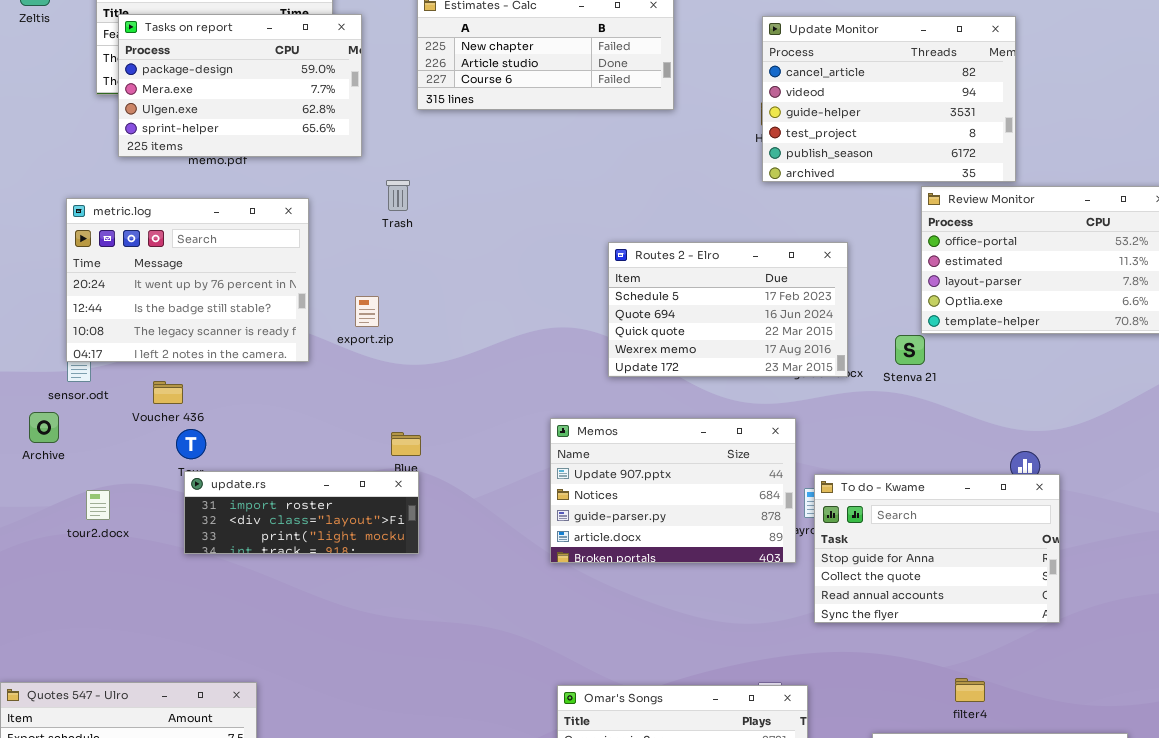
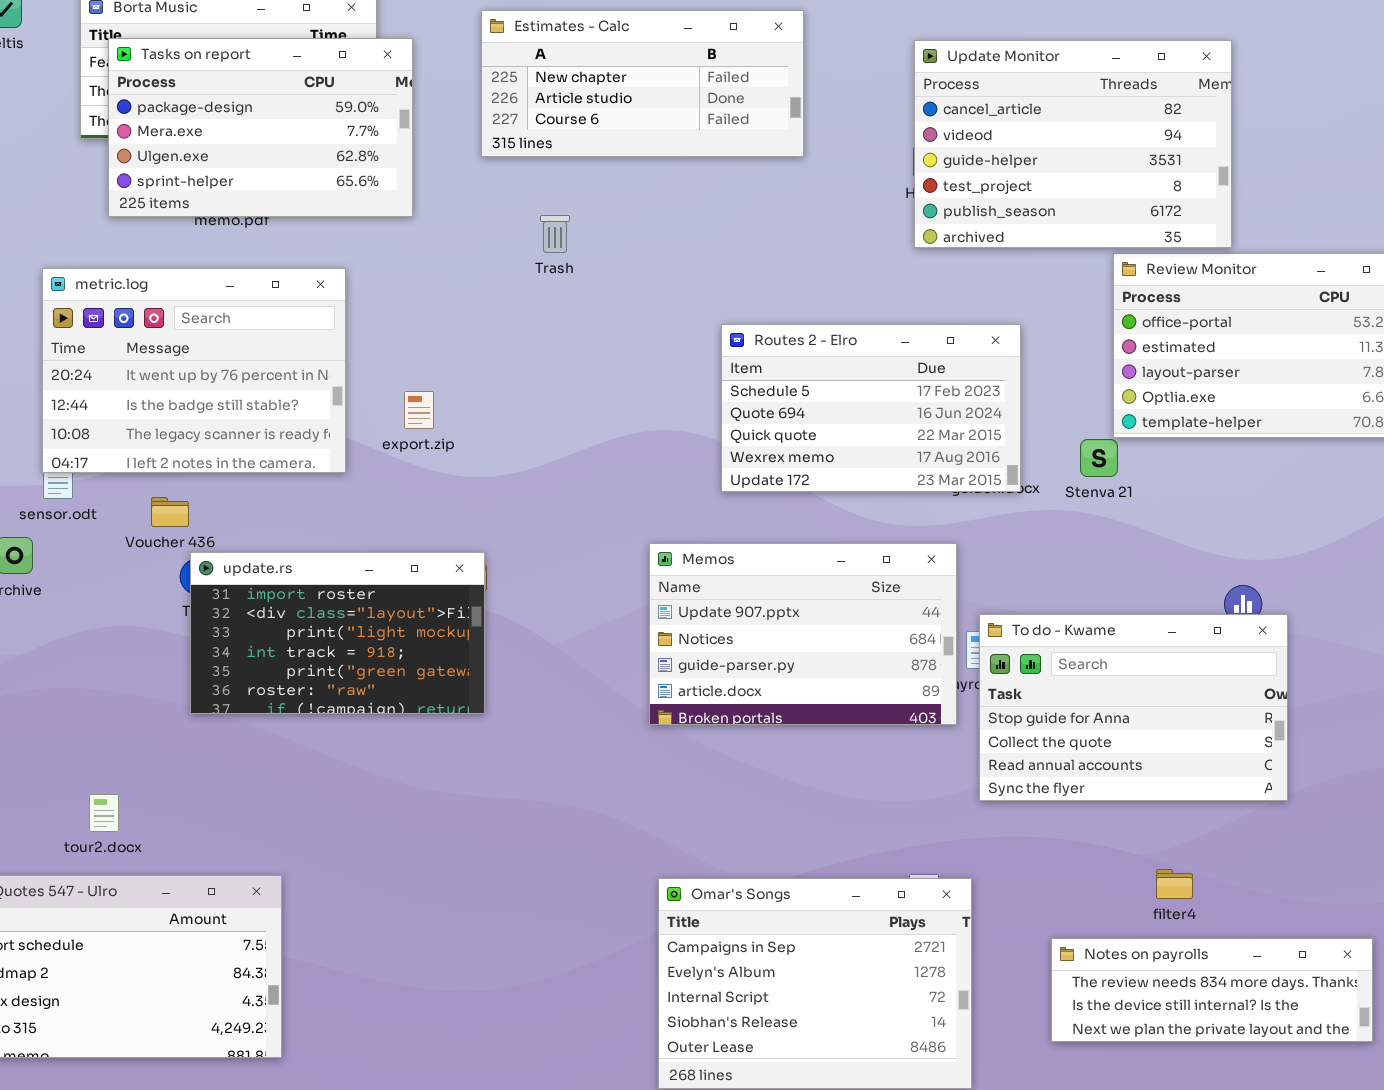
Trash: [386,180,410,211] -> [540,215,570,253], moved
update.rs: [184,471,419,554] -> [190,552,485,714], resized
tour2.docx: [86,490,110,520] -> [89,794,119,832], moved

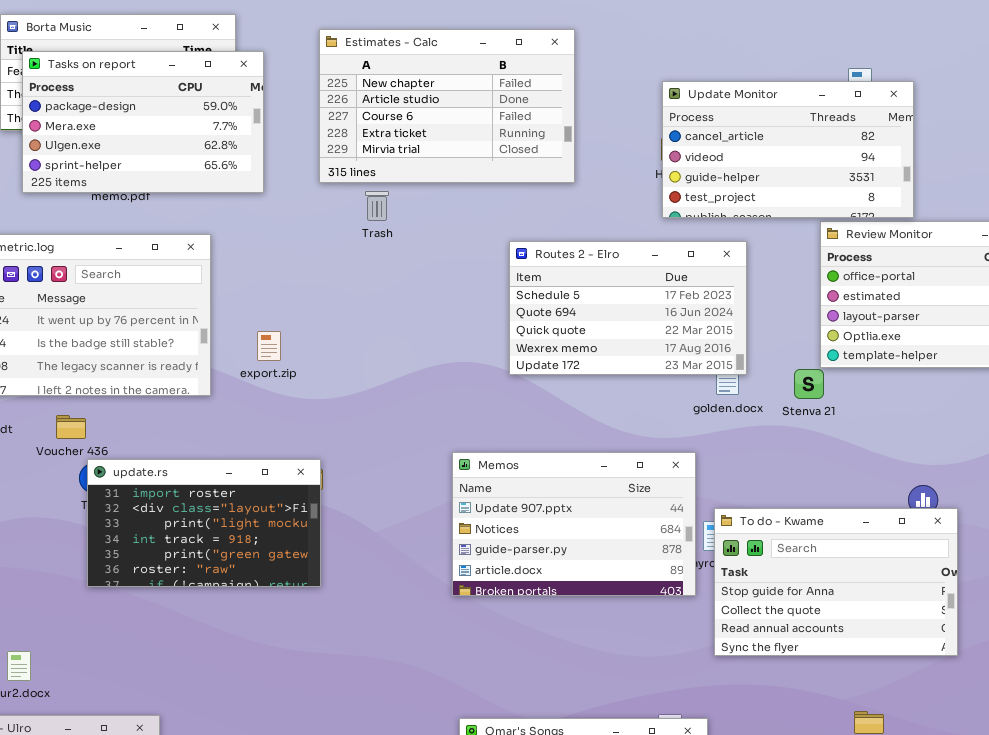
Estimates - Calc: [481,10,804,157] -> [319,29,575,183], resized
Update Monitor: [914,40,1232,248] -> [662,81,914,218], resized
Routes 2 - Elro: [721,324,1021,492] -> [509,241,747,375], moved

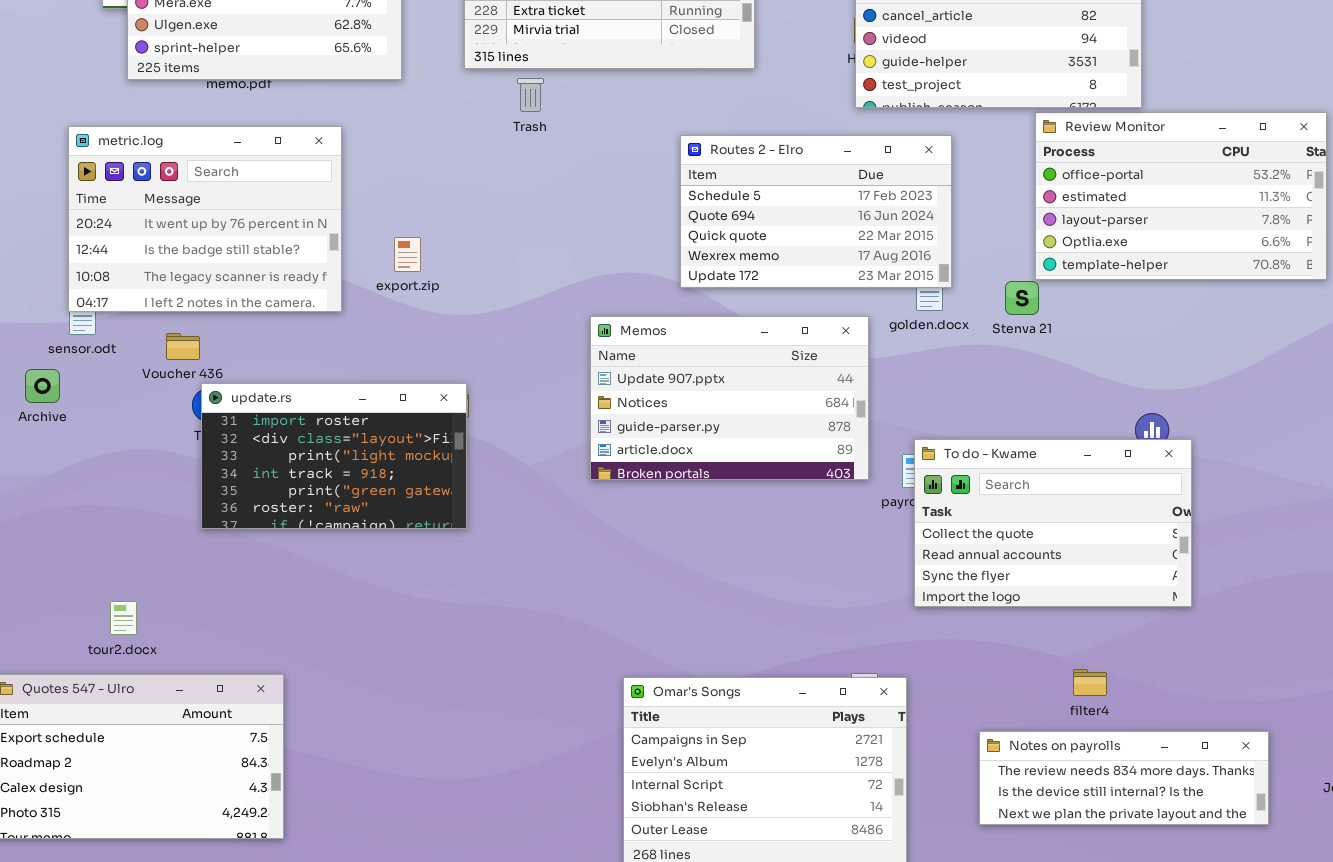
Memos: [452,452,696,596] -> [590,316,869,480], moved
To do - Kwame: [714,508,958,656] -> [914,439,1192,607], scrolled down 1 row

